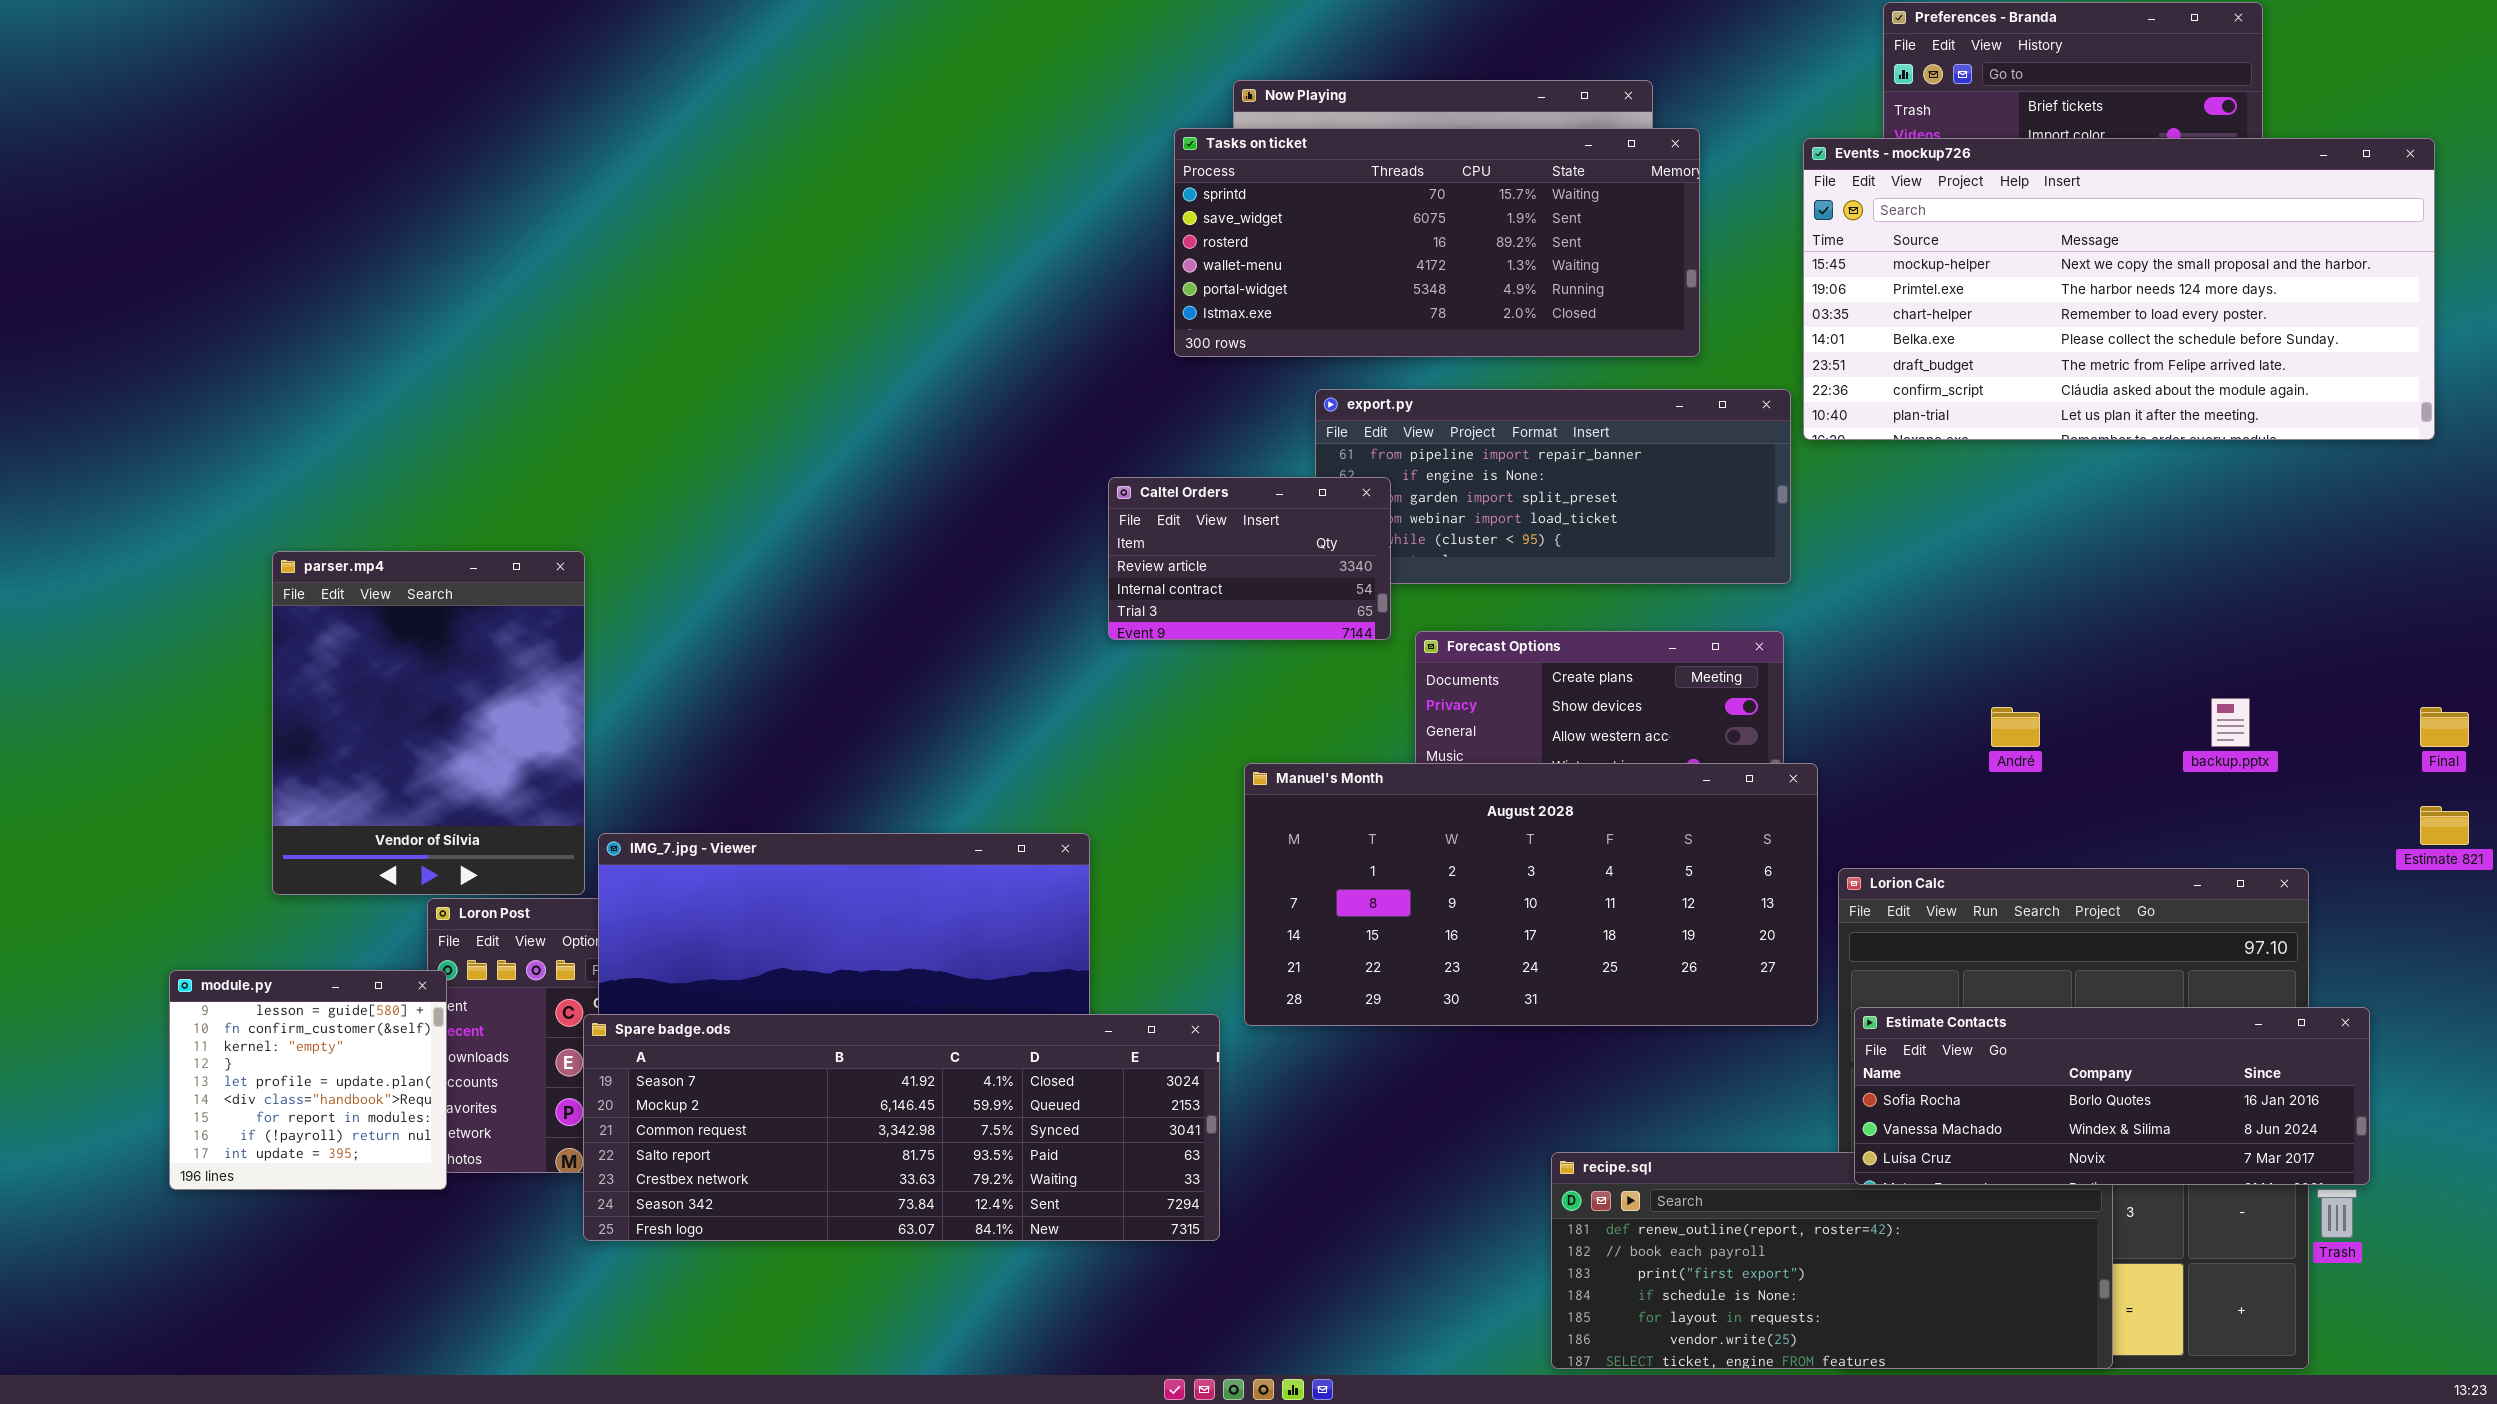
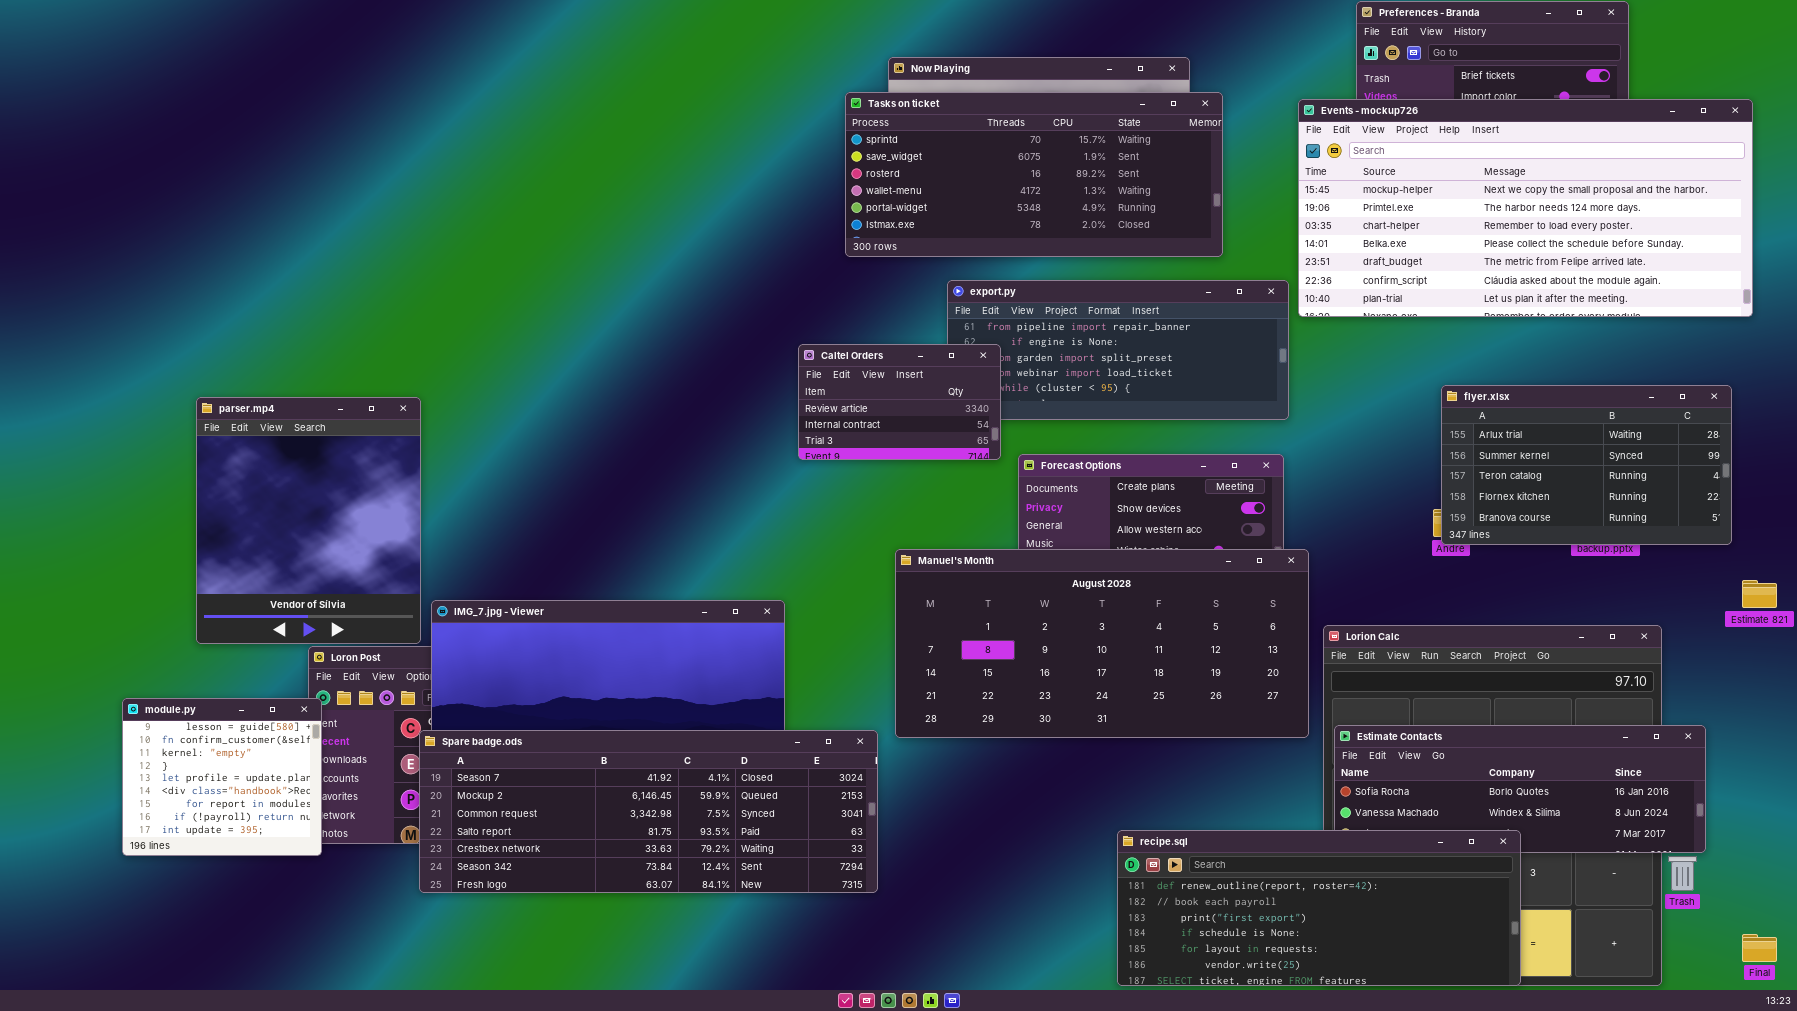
flyer.xlsx: none -> [1441,385,1732,545], opened
Final: [2420,707,2469,747] -> [1742,934,1777,962], moved
recipe.sql: [1551,1152,2113,1369] -> [1117,830,1521,986], raised

